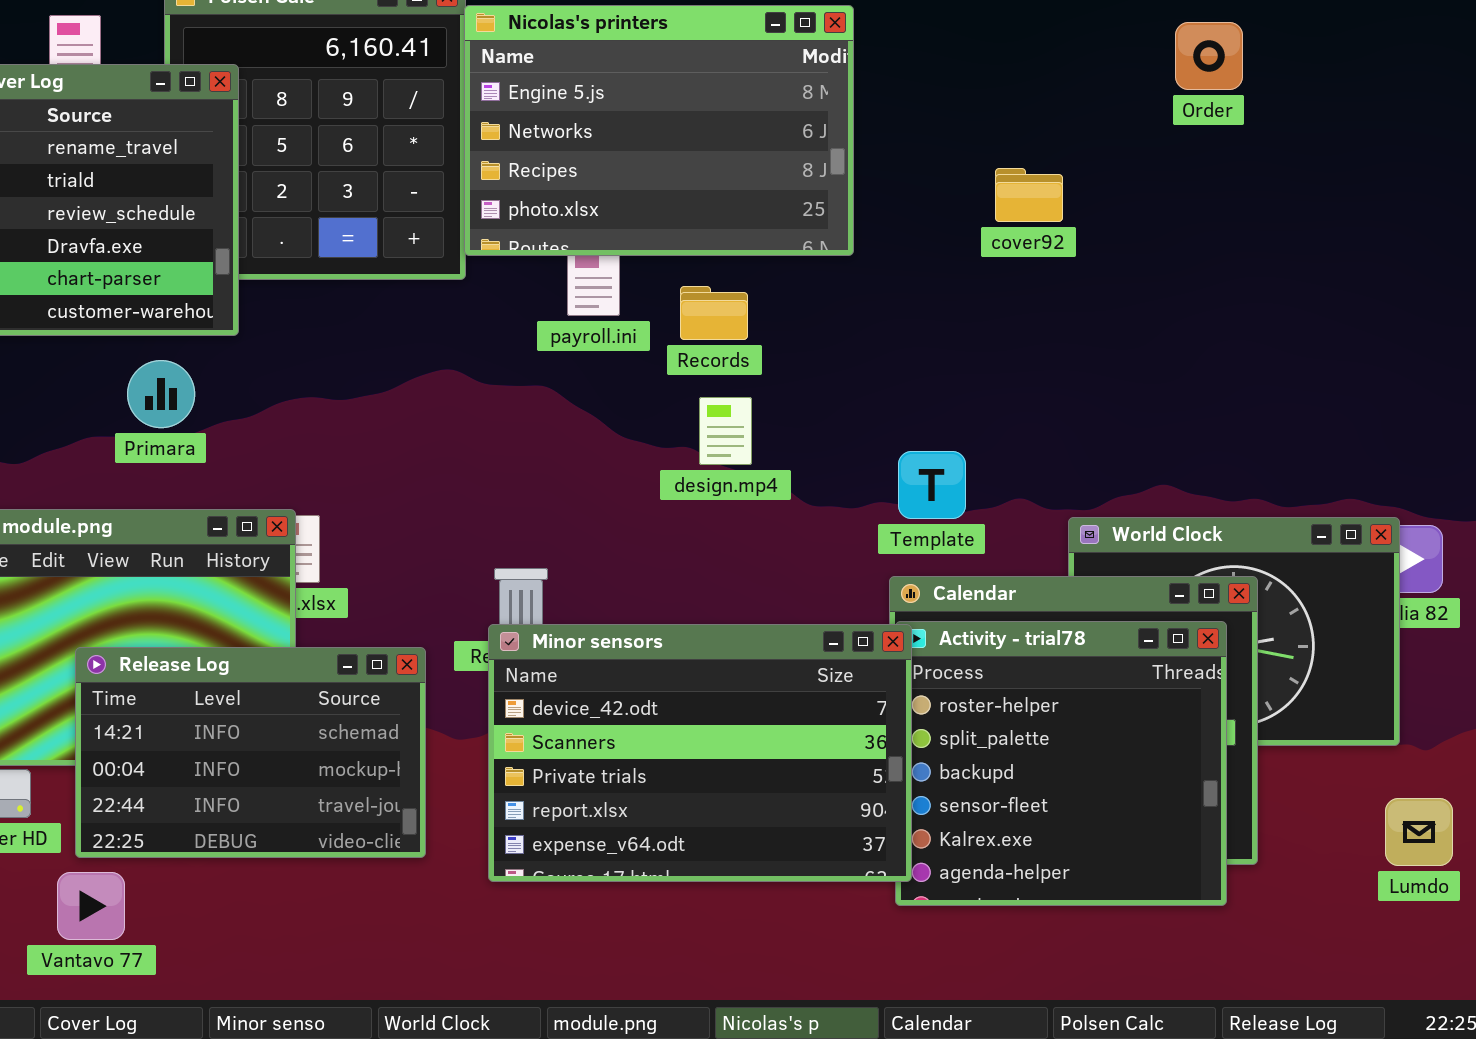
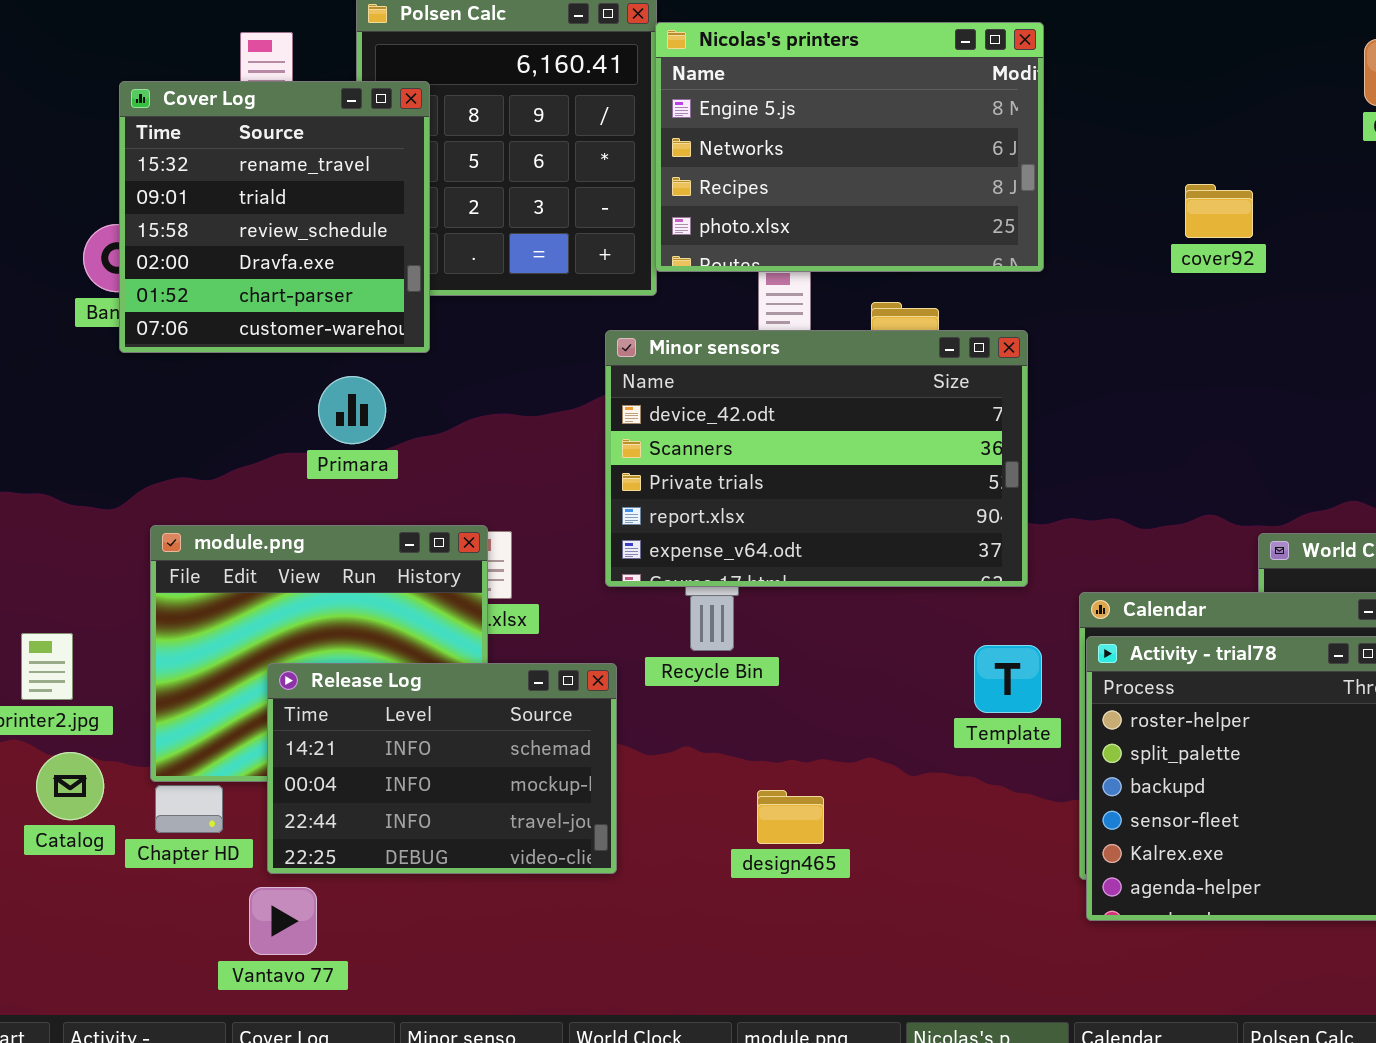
Template: [898,451,966,519] -> [974,645,1042,713], moved
Minor sensors: [488,624,912,882] -> [605,330,1028,587], moved

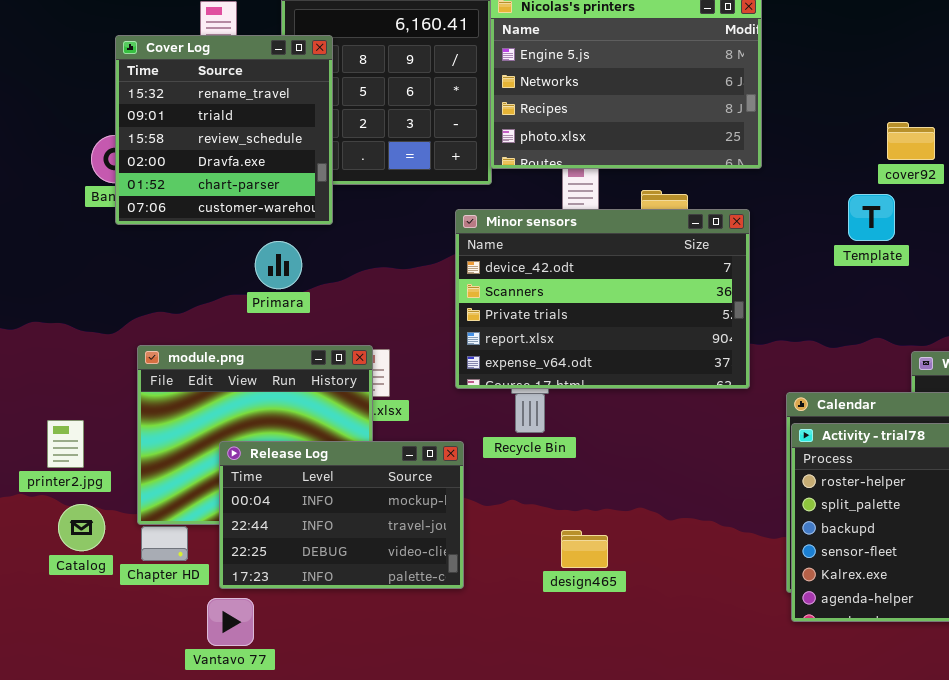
cover92: [1185,184,1253,238] -> [887,122,935,160], moved
Template: [974,645,1042,713] -> [848,194,895,241], moved
Release Log: [267,663,617,874] -> [219,441,464,589], scrolled down 1 row

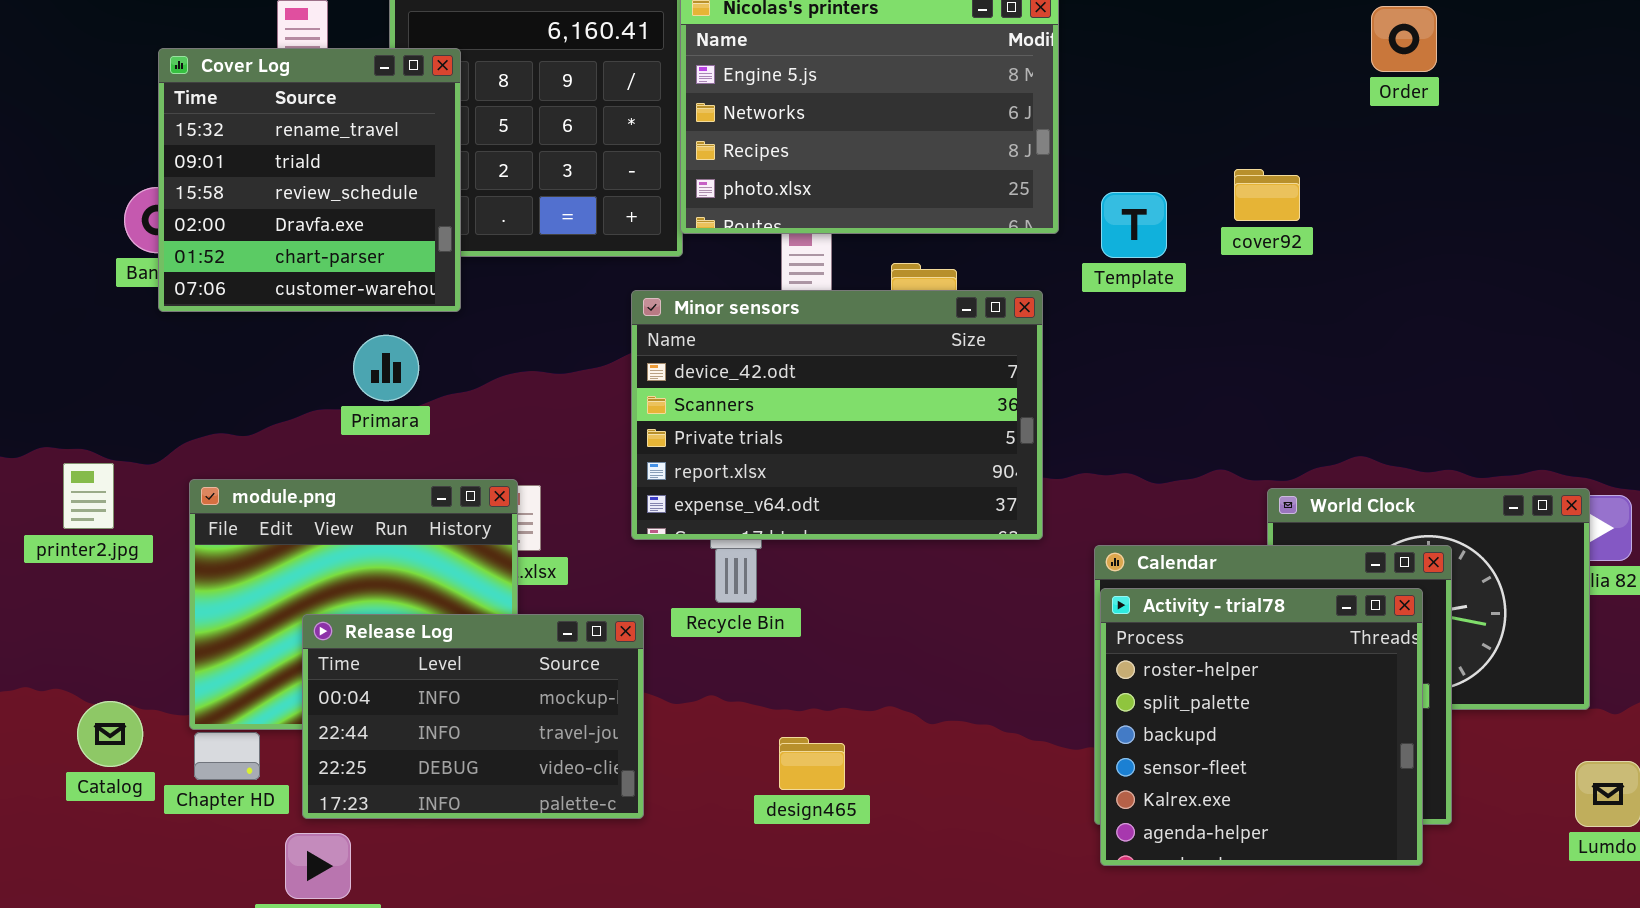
Template: [848,194,895,241] -> [1101,192,1167,258], moved
printer2.jpg: [47,420,84,468] -> [63,463,114,529], moved

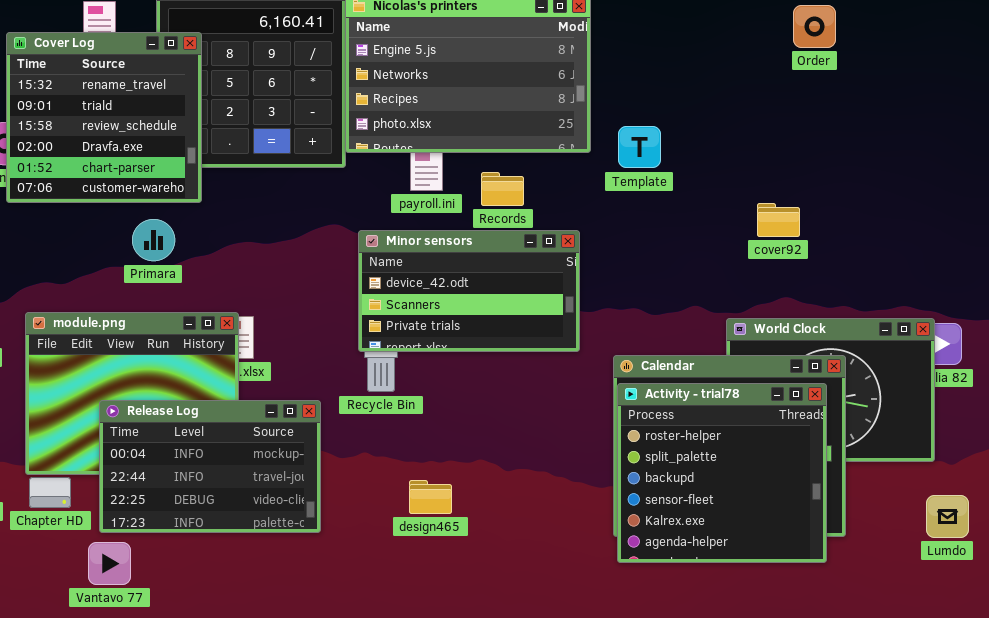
cover92: [1234,169,1300,221] -> [757,203,800,237], moved
Minor sensors: [631,290,1043,540] -> [358,230,580,352], resized

